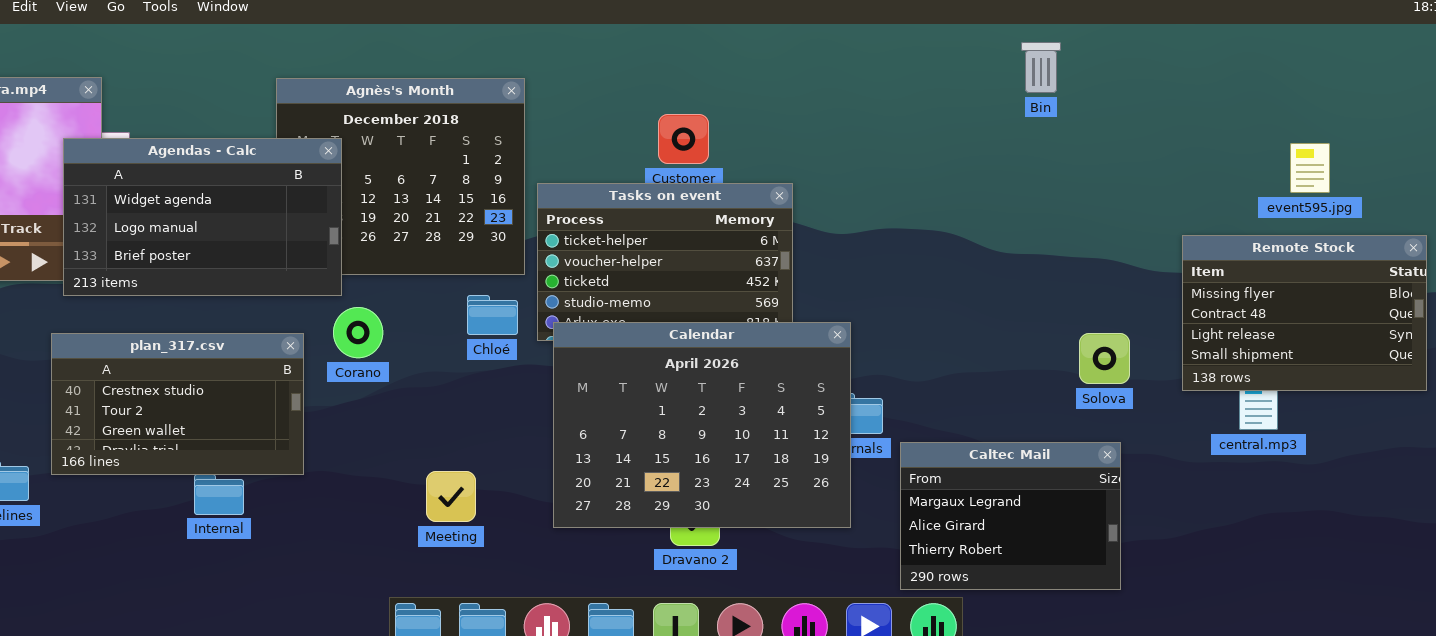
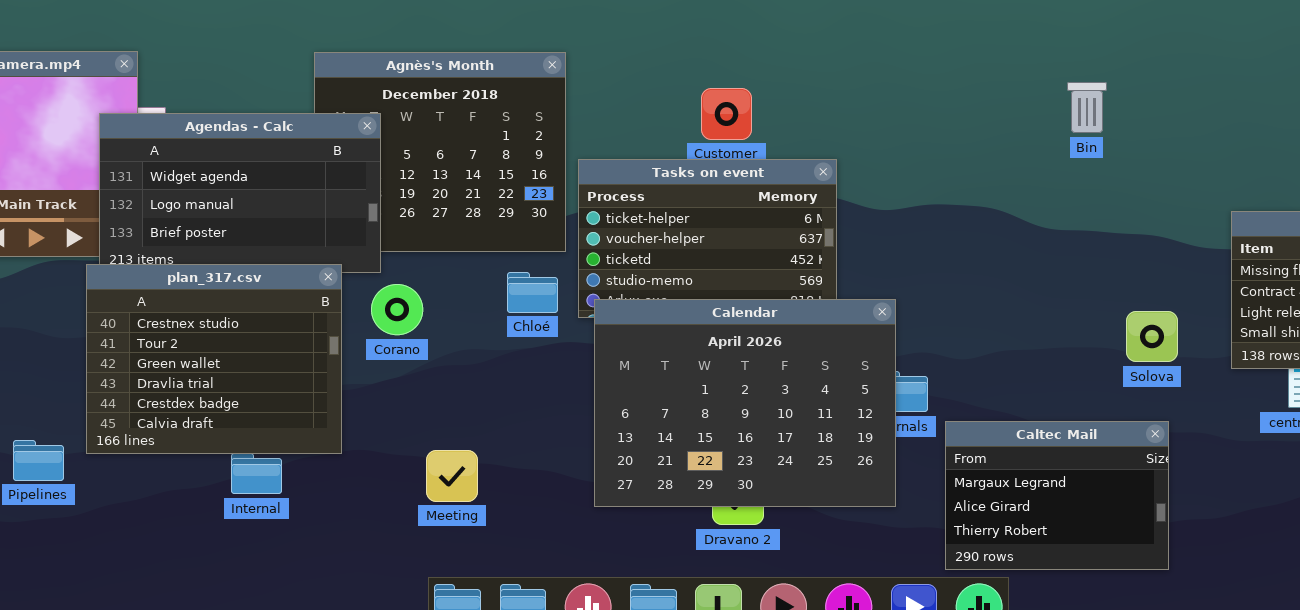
Bin: [1021,42,1061,93] -> [1067,82,1107,133], moved
plan_317.csv: [51,333,304,475] -> [86,264,342,454], resized
Meeting: [426,471,476,522] -> [426,450,478,502], moved

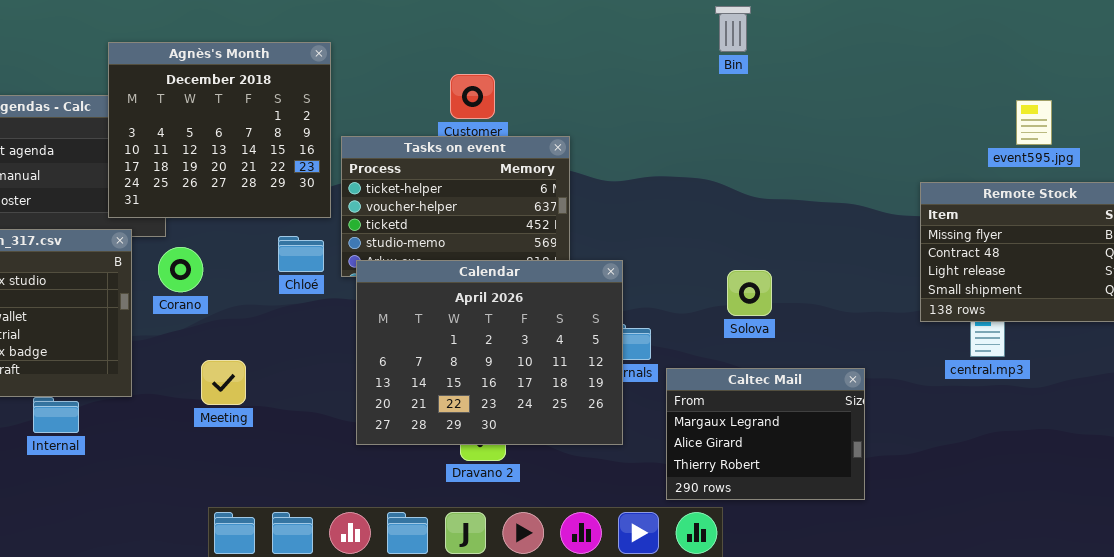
Agnès's Month: [314,52,566,252] -> [108,42,331,218], raised
Bin: [1067,82,1107,133] -> [715,6,751,52], moved
Solova: [1126,311,1178,362] -> [727,270,772,316], moved
Meeting: [426,450,478,502] -> [201,360,246,405], moved

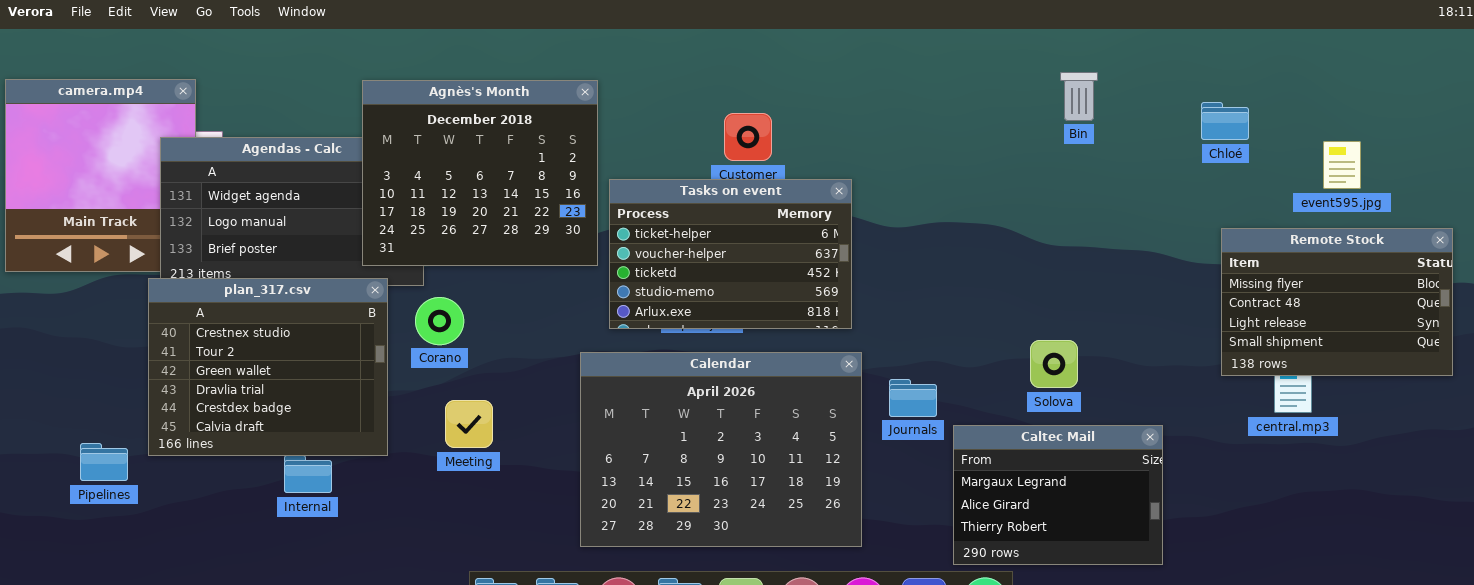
Bin: [715,6,751,52] -> [1060,72,1098,121], moved
Chloé: [278,236,324,272] -> [1201,102,1249,140], moved
Calendar: [356,260,623,445] -> [580,352,862,547], moved
Solova: [727,270,772,316] -> [1030,340,1078,388], moved
Meeting: [201,360,246,405] -> [445,400,493,448], moved

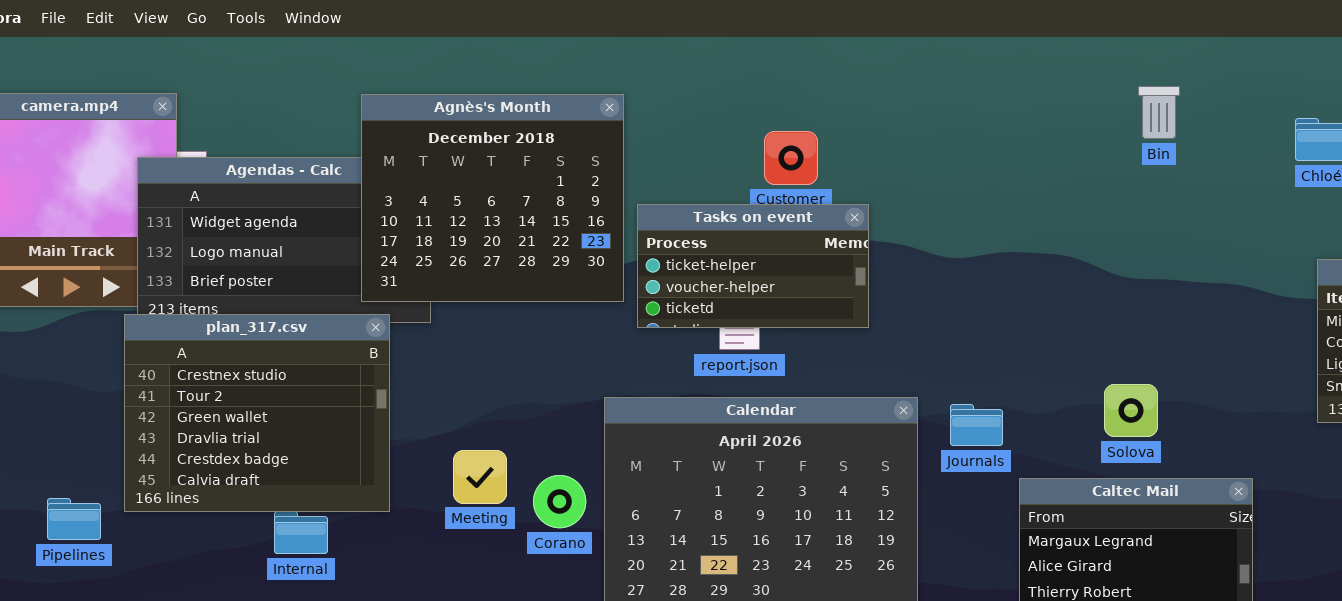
Tasks on event: [609,179,852,329] -> [637,204,869,328], resized
Corano: [415,297,464,345] -> [533,475,586,528], moved
Journals: [889,379,937,417] -> [950,404,1003,446], moved

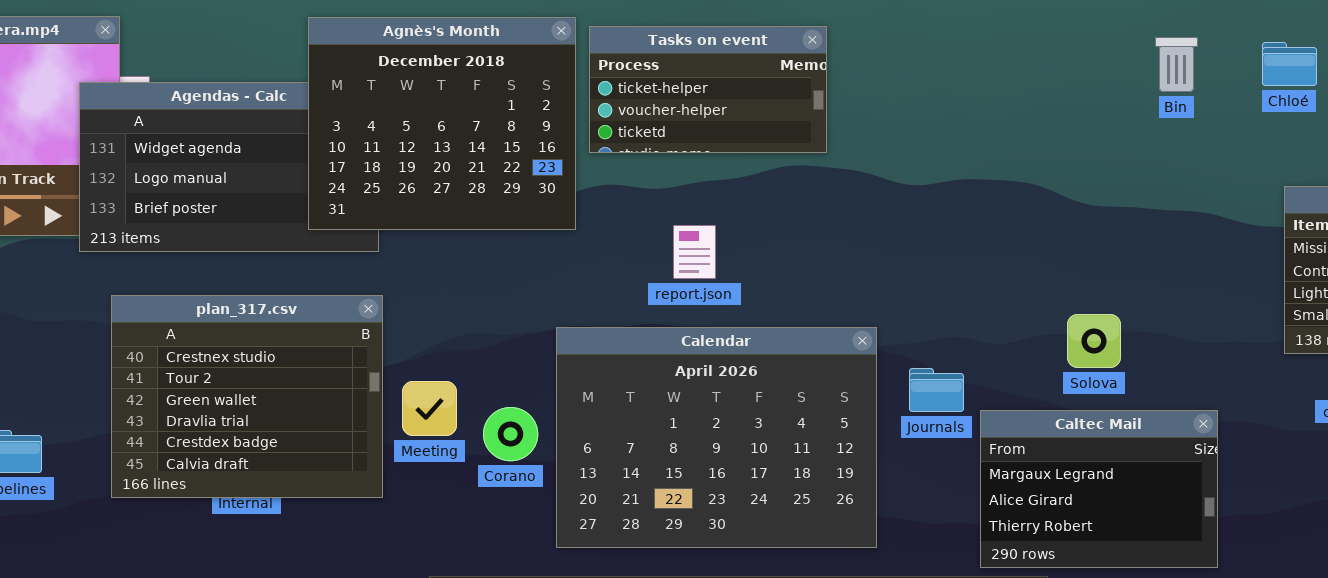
Bin: [1138,86,1180,139] -> [1155,37,1198,92], moved
Tasks on event: [637,204,869,328] -> [589,26,827,153], moved
plan_317.csv: [124,314,390,512] -> [111,295,383,498], moved
Journals: [950,404,1003,446] -> [909,368,964,412], moved

